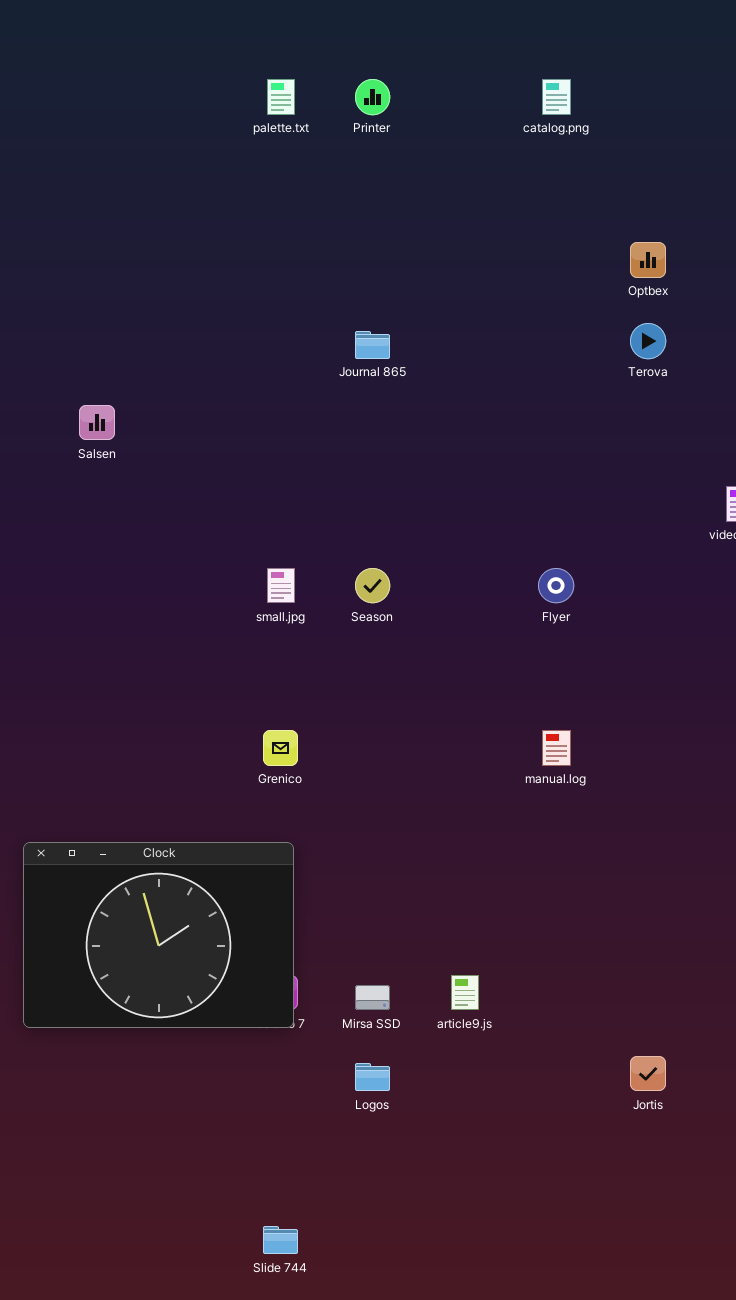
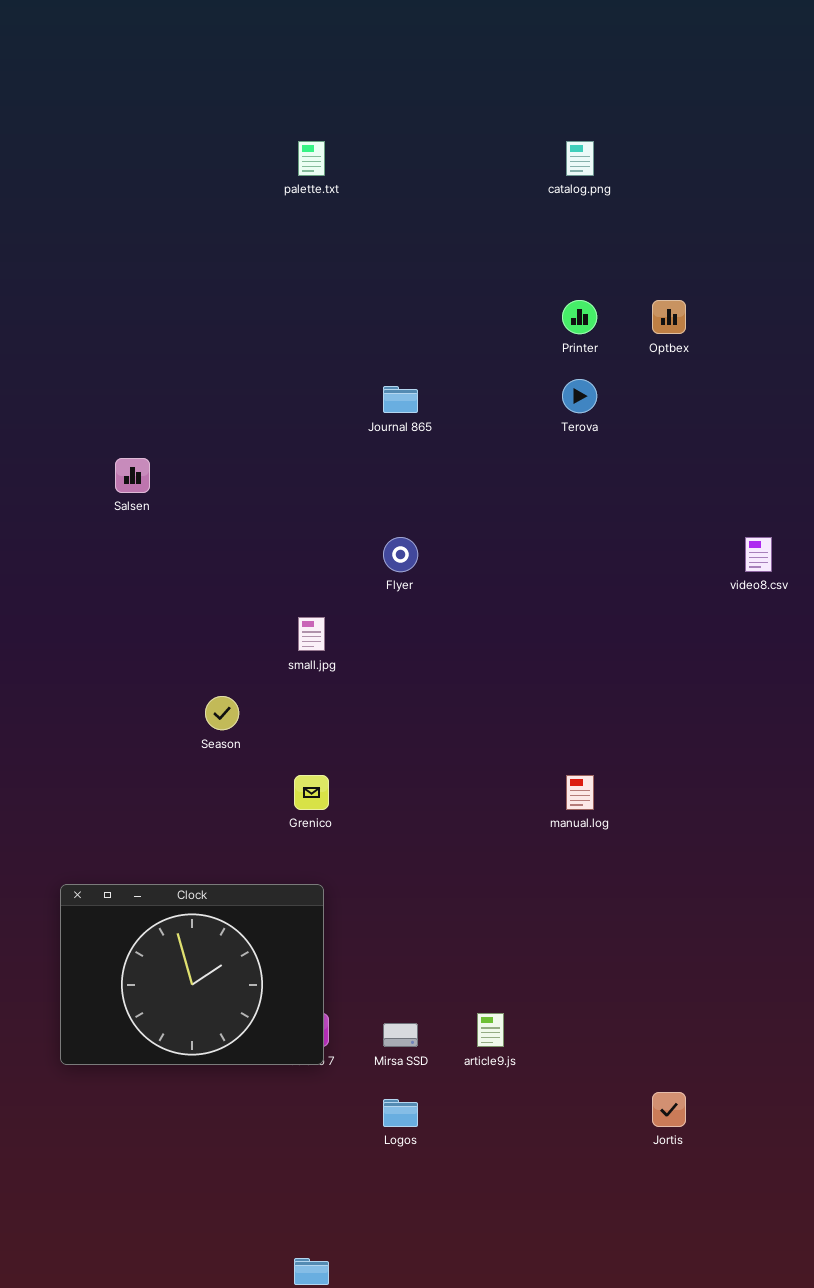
Printer: [355,79,390,115] -> [562,300,597,334], moved
Terova: [630,323,666,359] -> [562,379,597,413], moved
Season: [355,568,390,603] -> [205,696,239,730], moved
Flyer: [538,568,574,603] -> [383,537,418,572], moved

